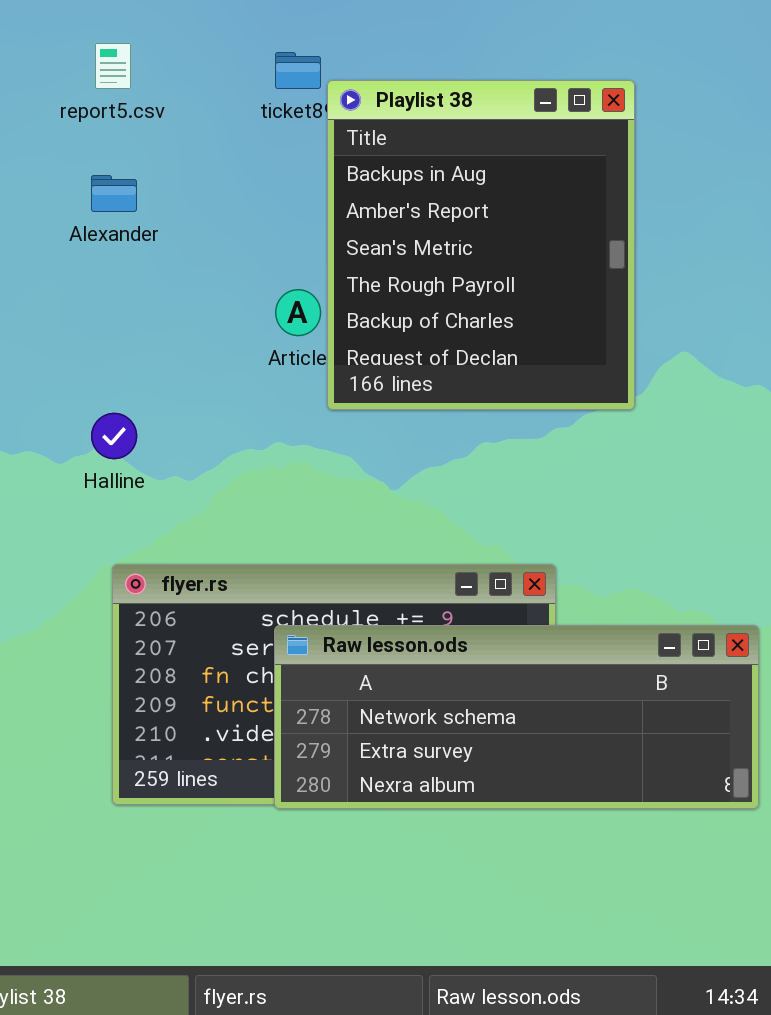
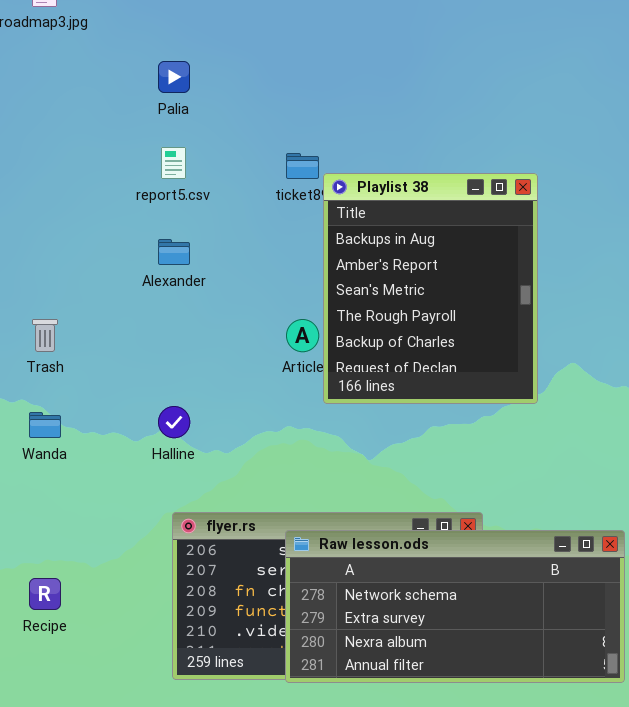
Raw lesson.ods: [274,625,759,809] -> [285,530,625,683], resized

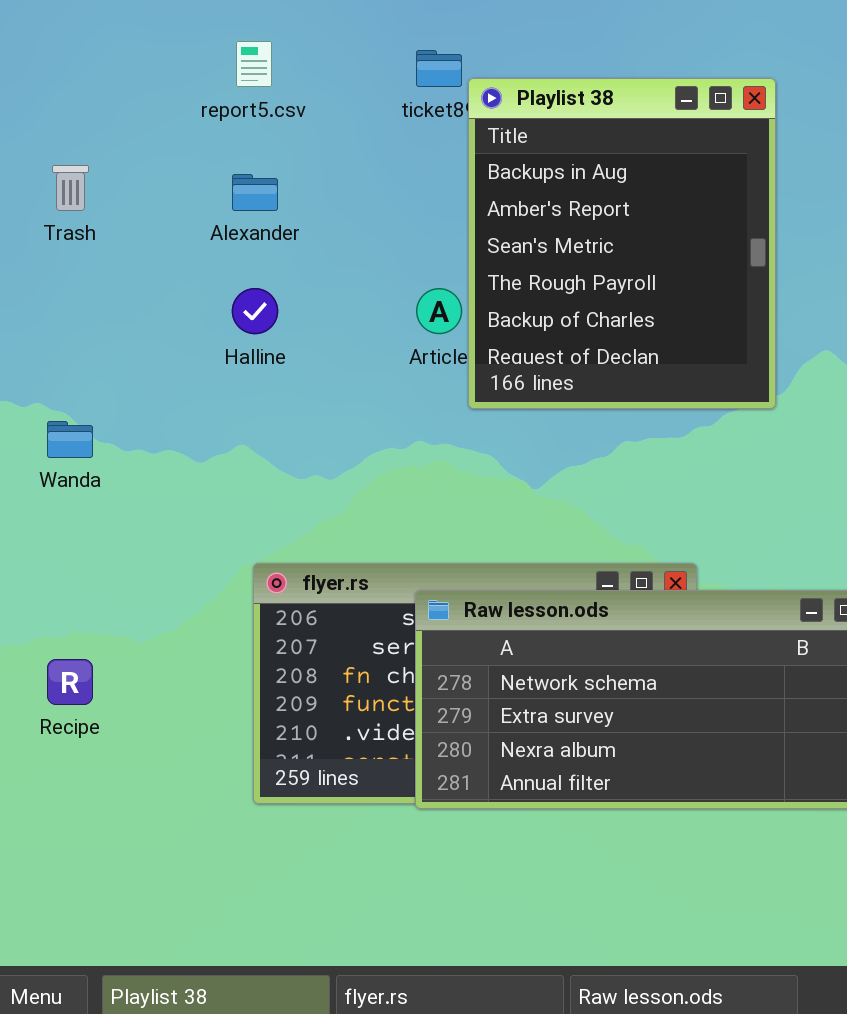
Trash: [32,319,58,352] -> [52,165,89,211], moved
Halline: [158,406,190,438] -> [232,288,278,334], moved

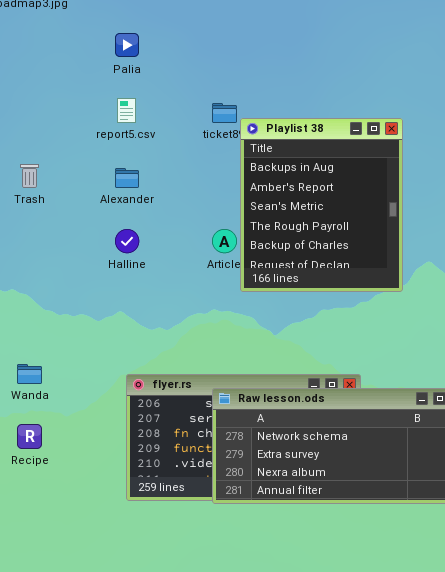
Wanda: [47,421,93,458] -> [17,364,42,384], moved

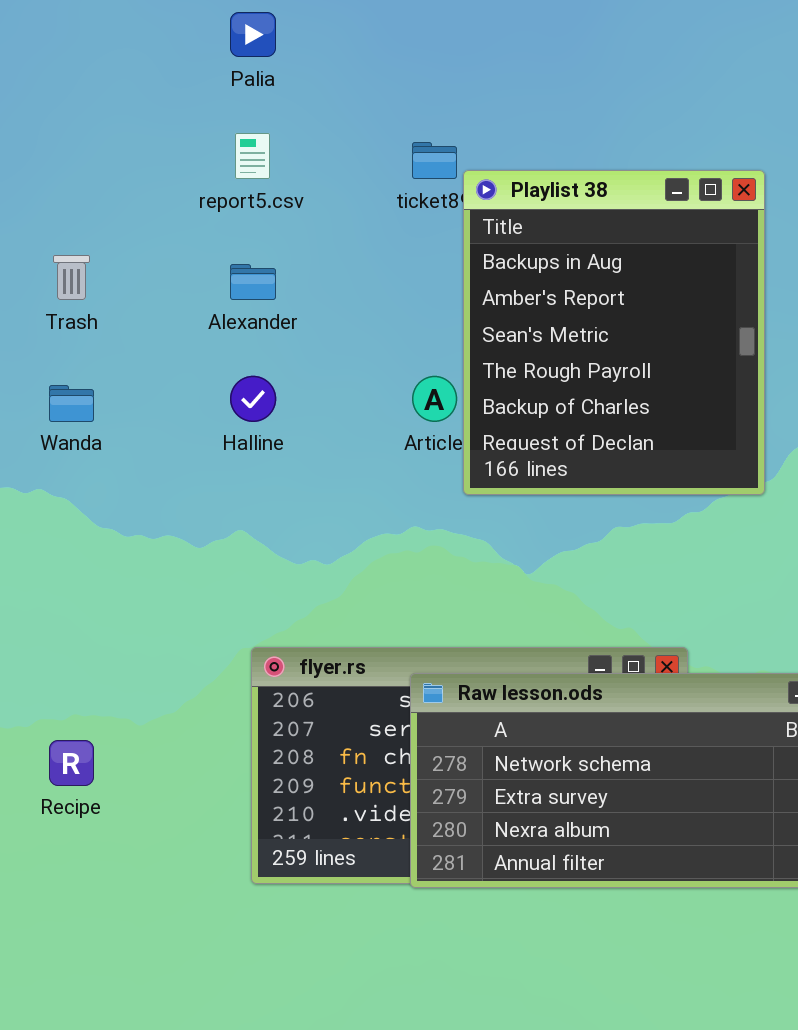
Wanda: [17,364,42,384] -> [49,385,94,422], moved

